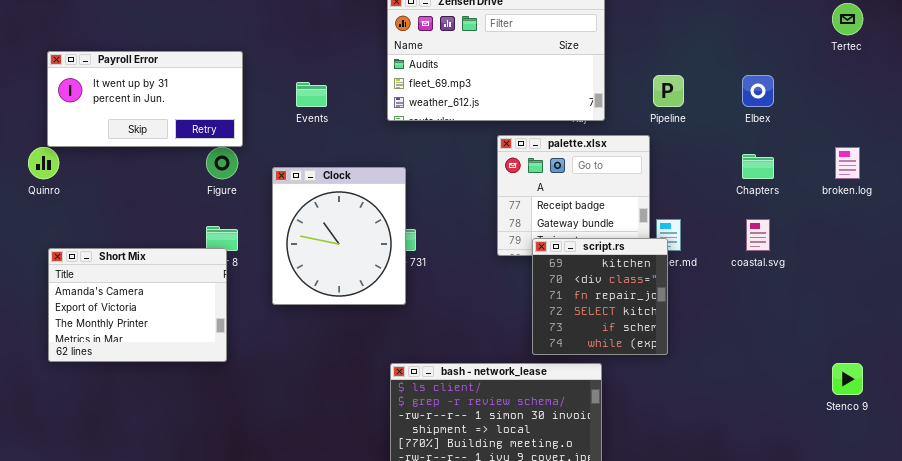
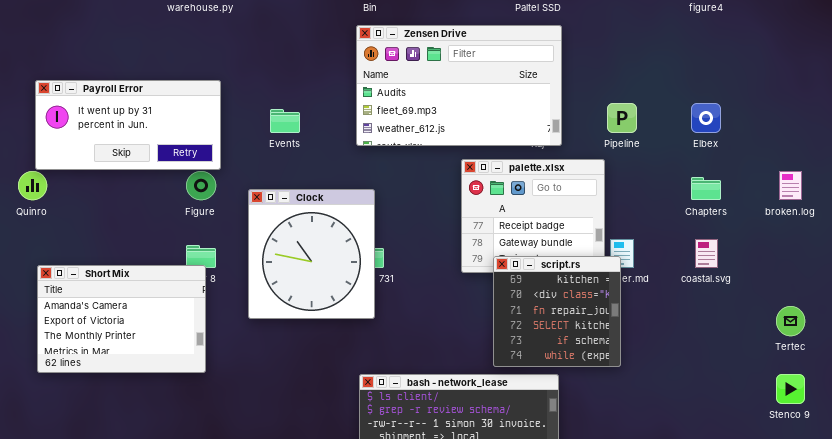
Tertec: [832,3,863,35] -> [776,306,805,336], moved

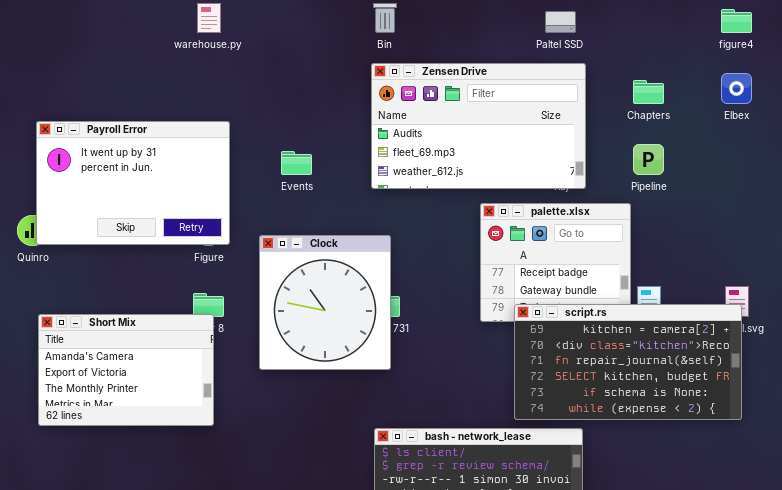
Payroll Error: [35,80,221,170] -> [36,121,230,245], resized
Elbex: [691,103,721,133] -> [721,73,752,104], moved
Chapters: [691,177,721,200] -> [633,80,664,104], moved
script.rs: [493,256,621,367] -> [514,304,742,420], resized

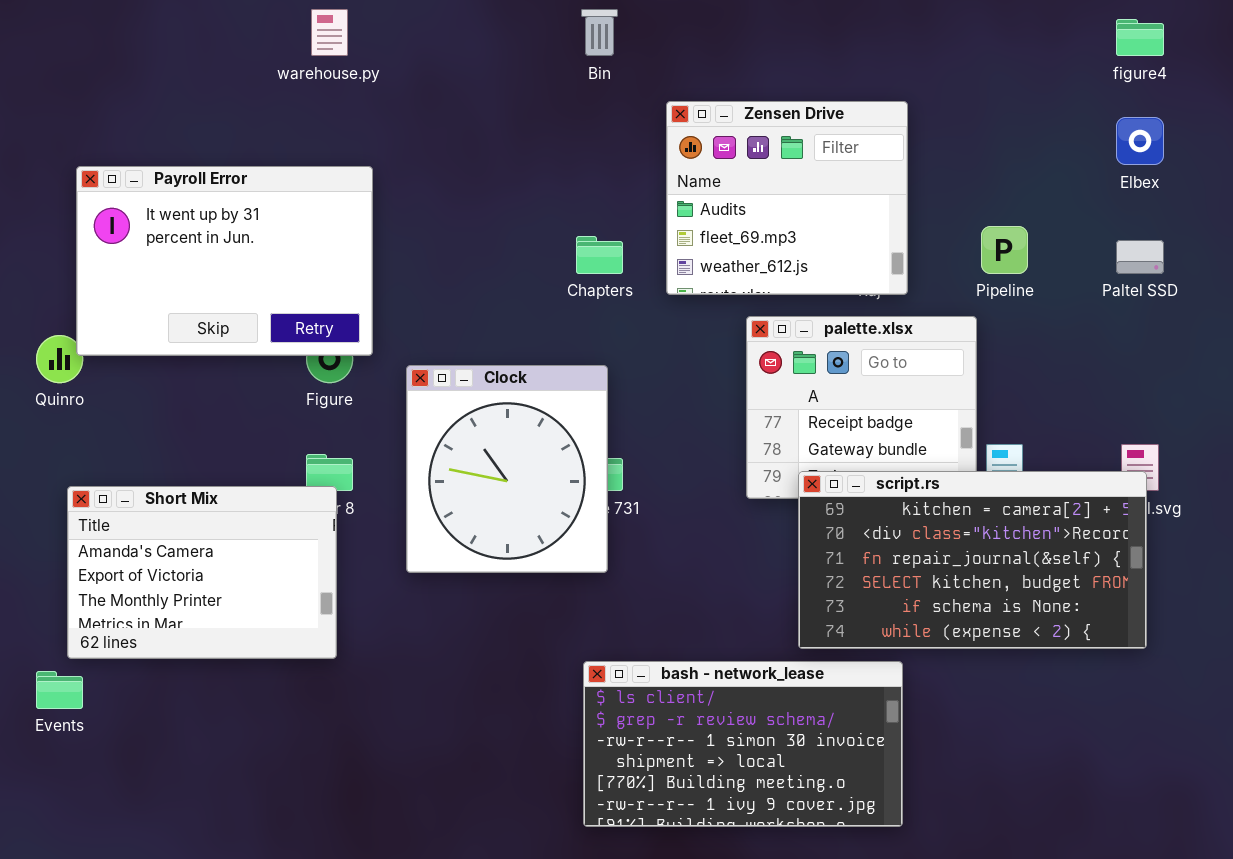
Paltel SSD: [545,11,576,33] -> [1116,240,1164,274], moved
Zensen Drive: [371,63,586,189] -> [666,101,908,295], resized
Chapters: [633,80,664,104] -> [576,236,623,274], moved
Payroll Error: [36,121,230,245] -> [76,166,373,356], moved
Events: [281,151,312,175] -> [36,671,83,709], moved

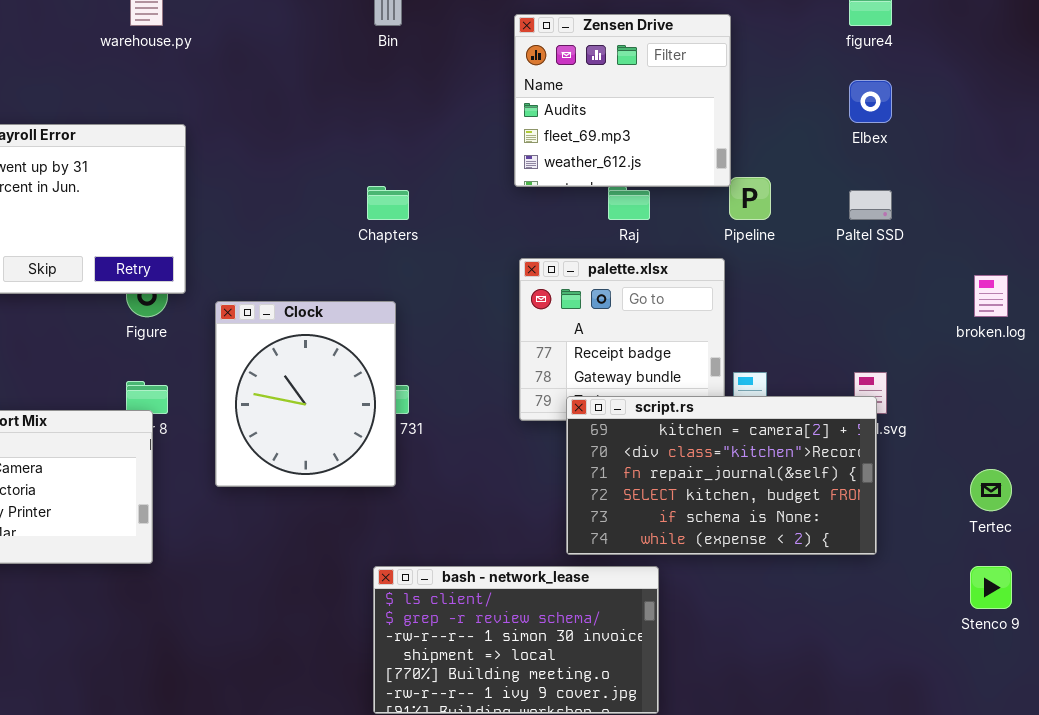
Zensen Drive: [666,101,908,295] -> [514,14,731,187], moved

